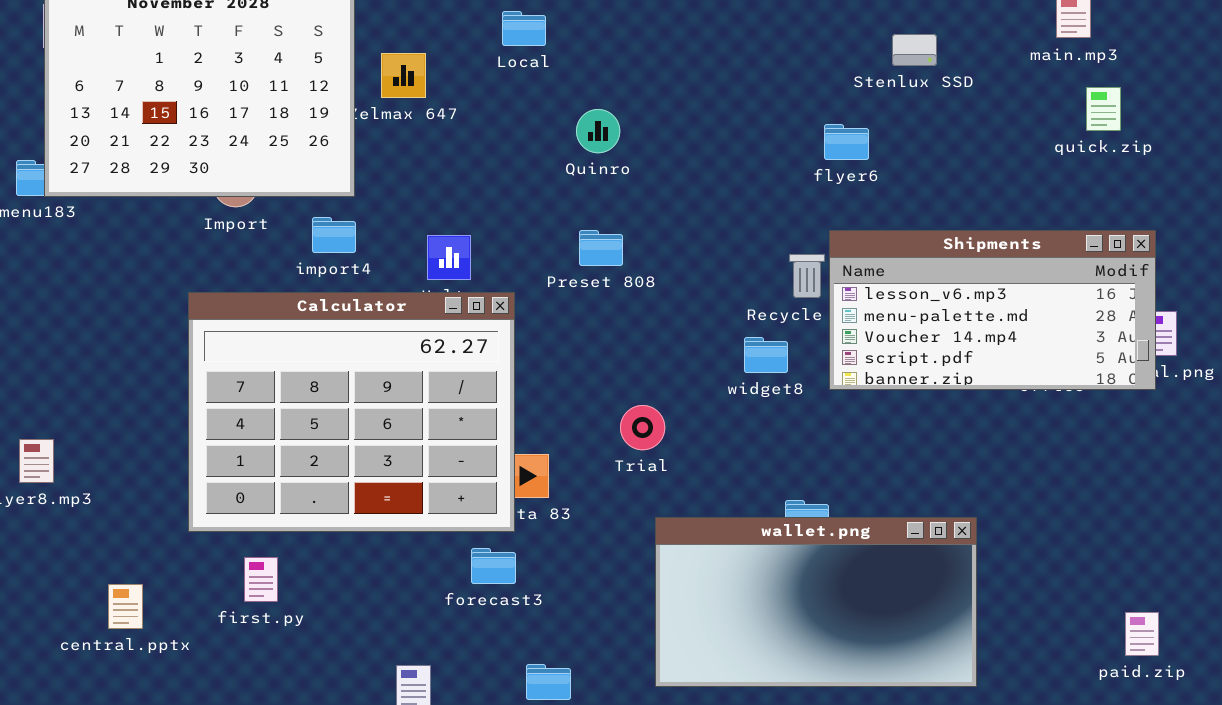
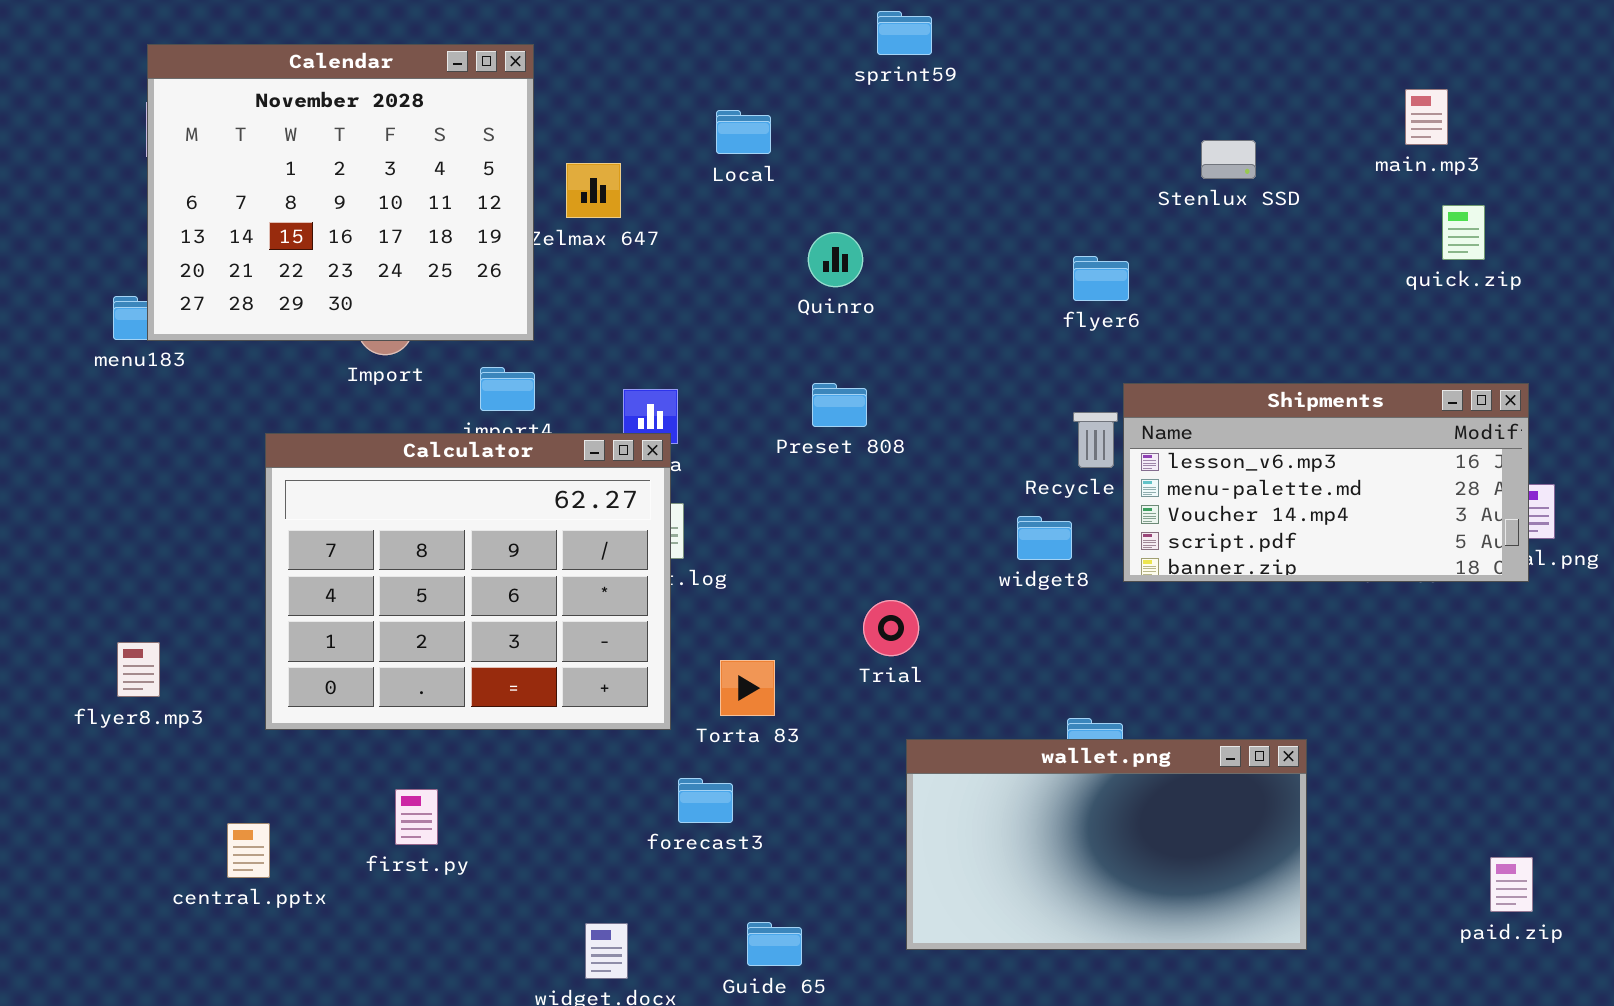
flyer6: [824,124,869,160] -> [1073,256,1129,301], moved
Calculator: [188,292,515,532] -> [265,433,671,730], moved

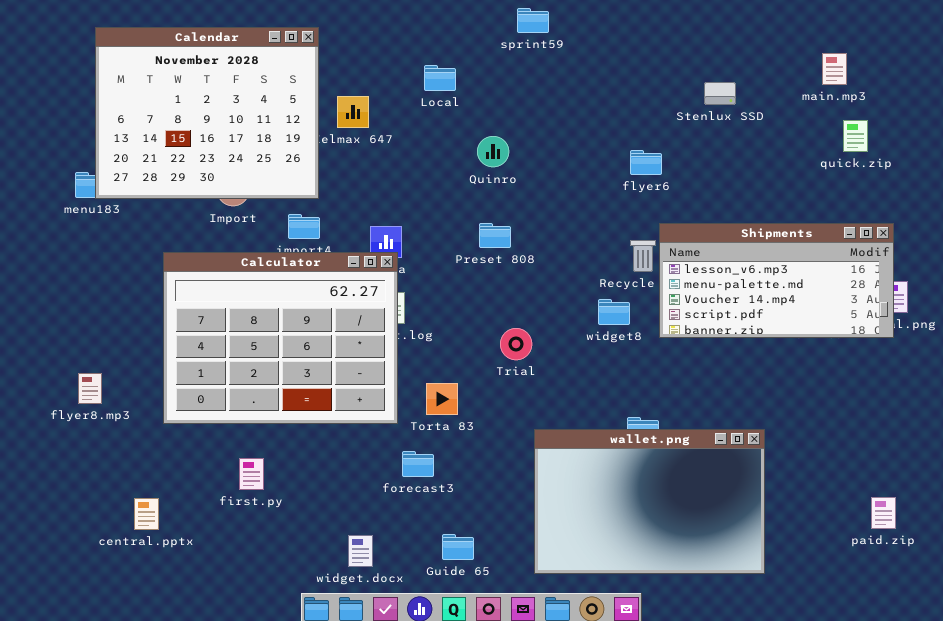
Trial: [863,600,919,656] -> [500,328,532,360], moved
wallet.png: [906,739,1307,950] -> [534,429,765,574], resized
central.pptx: [227,823,270,878] -> [134,498,159,530], moved

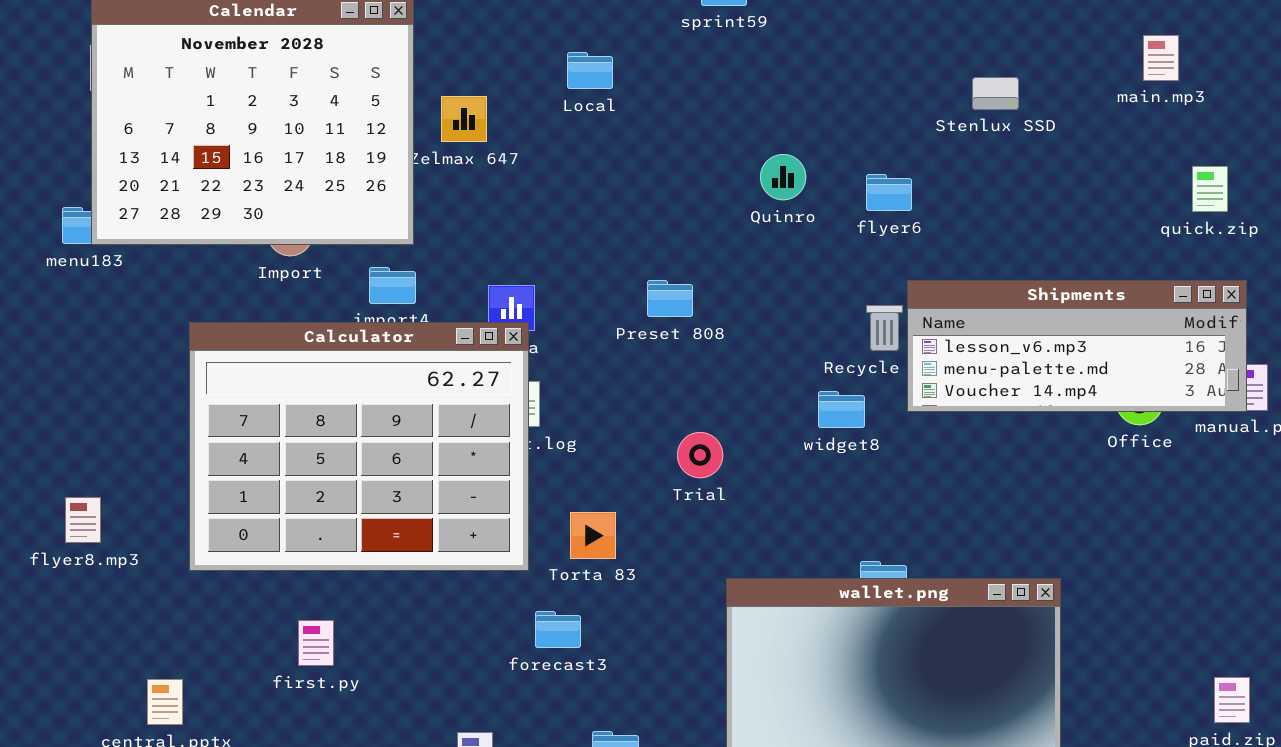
quick.zip: [843,120,868,152] -> [1192,166,1228,212], moved
Quinro: [477,136,509,167] -> [760,154,806,200], moved
Shipments: [659,223,894,338] -> [907,280,1247,412], resized

